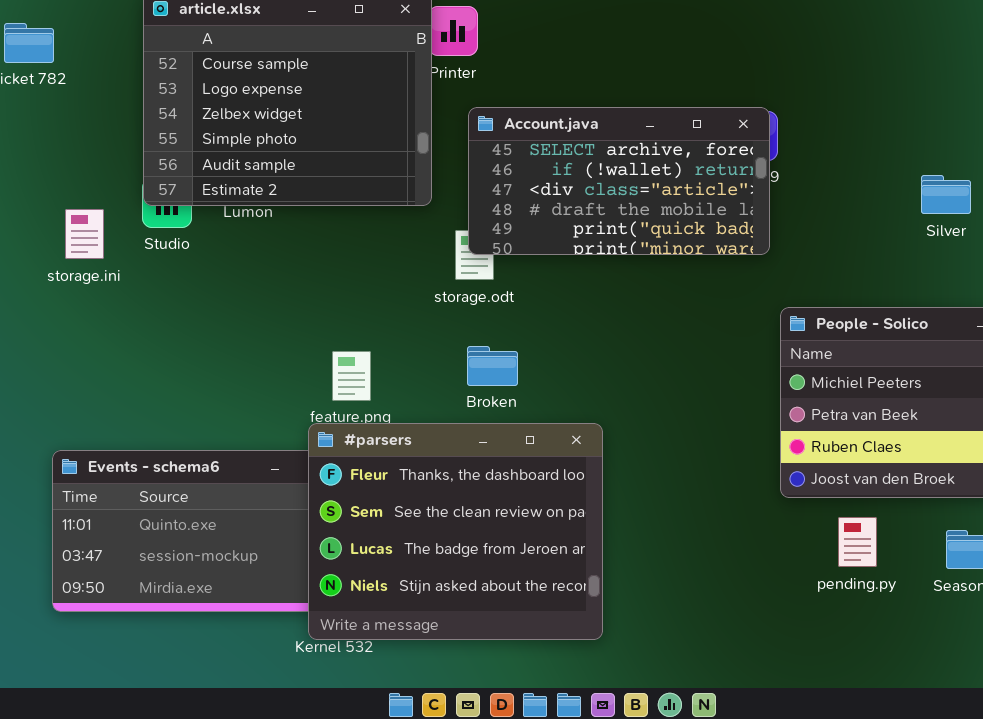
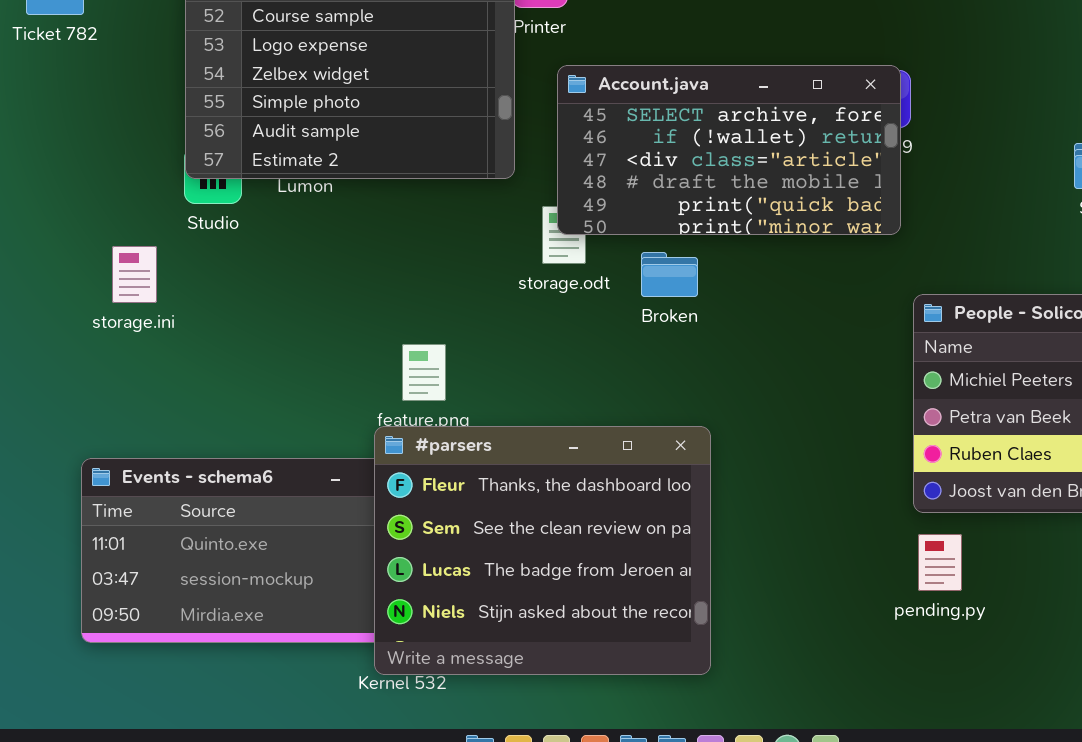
storage.ini: [65,209,104,259] -> [112,246,157,303], moved
Broken: [467,346,518,386] -> [641,252,698,297], moved
pending.py: [838,517,877,567] -> [918,534,962,591], moved

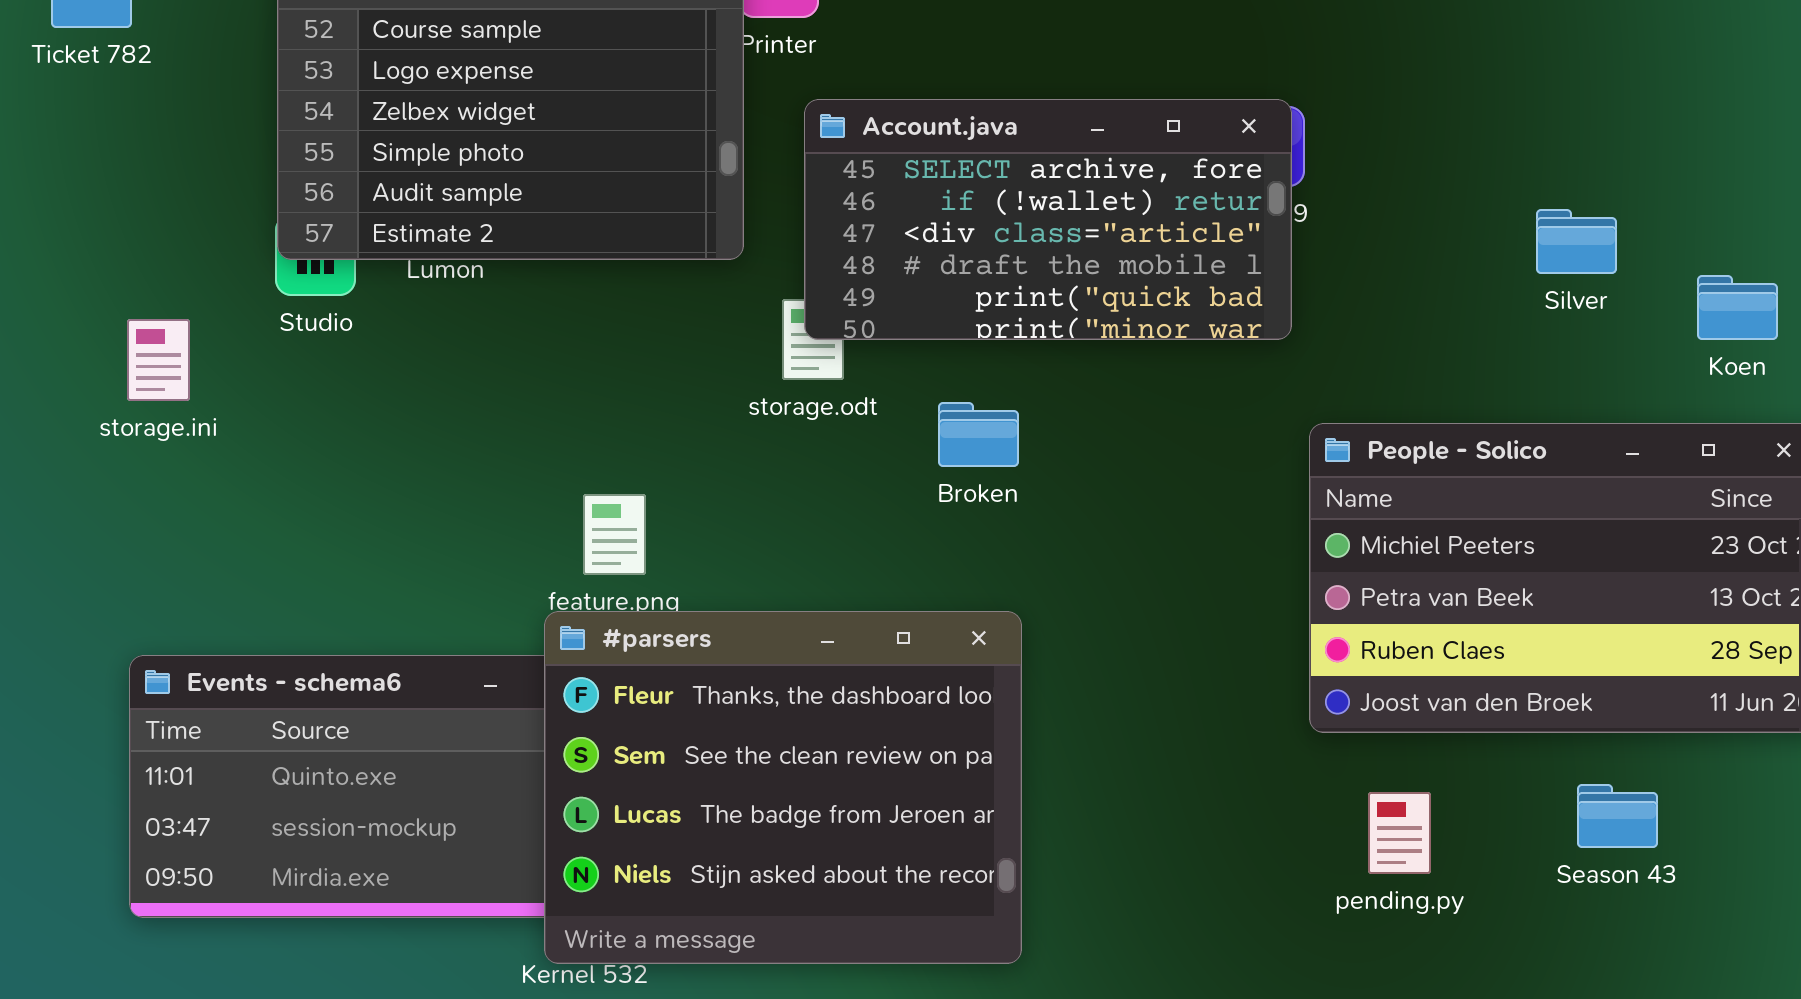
storage.ini: [112,246,157,303] -> [127,319,190,401], moved
Broken: [641,252,698,297] -> [938,402,1019,467], moved
pending.py: [918,534,962,591] -> [1368,792,1431,874], moved

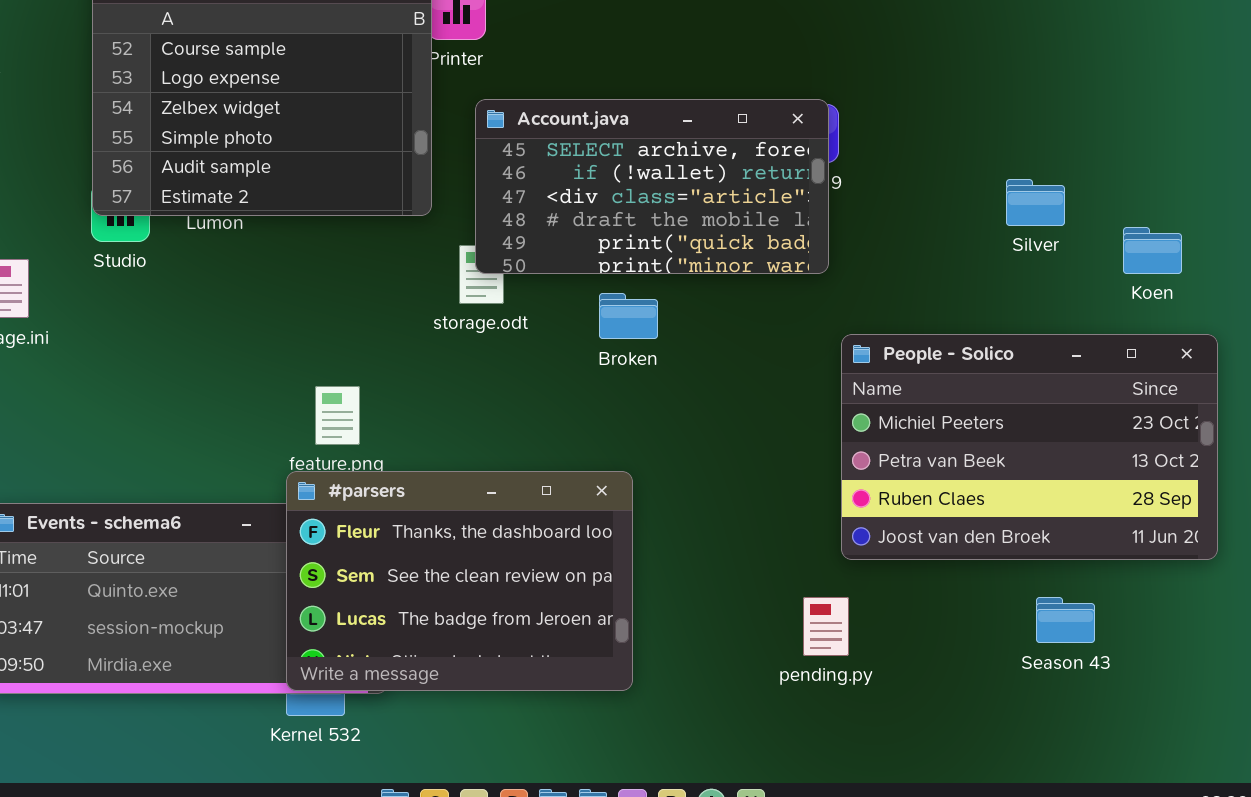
Broken: [938,402,1019,467] -> [599,293,658,339], moved
#parsers: [544,611,1022,964] -> [286,471,633,691], resized
pending.py: [1368,792,1431,874] -> [803,597,849,656], moved

